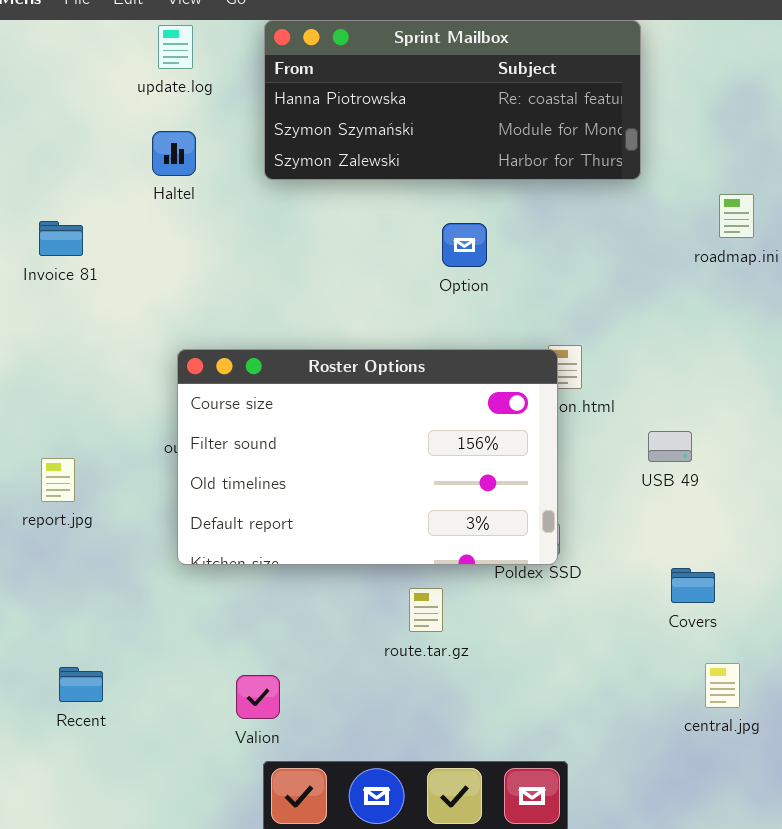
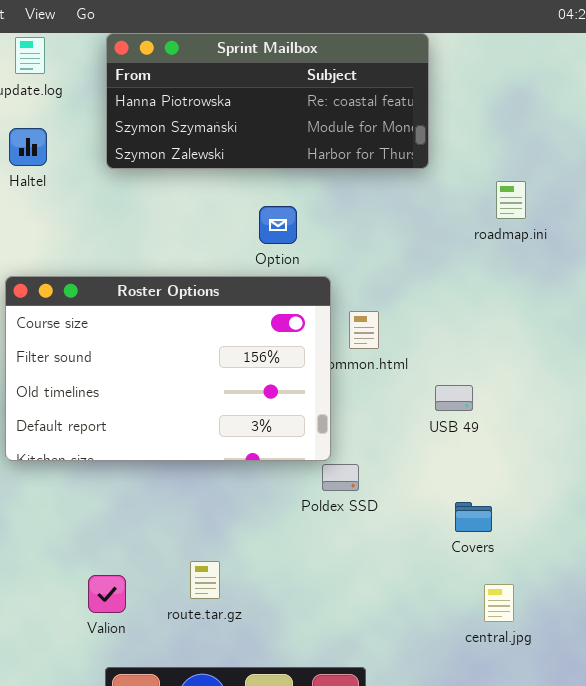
Roster Options: [177,349,558,565] -> [5,276,331,461], moved
route.tar.gz: [409,588,443,632] -> [190,561,220,599], moved
Valion: [236,675,280,719] -> [88,575,126,613], moved

